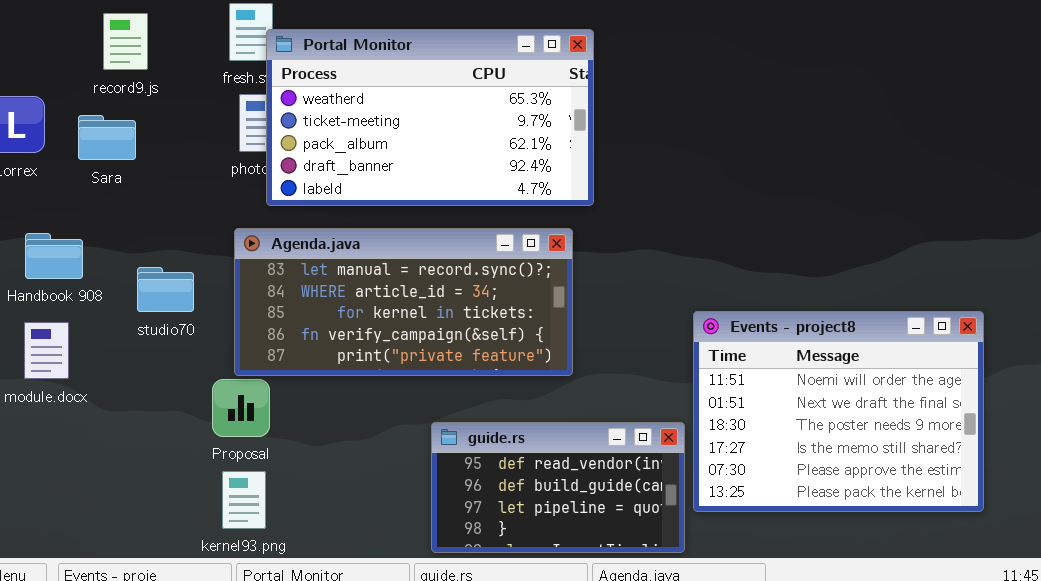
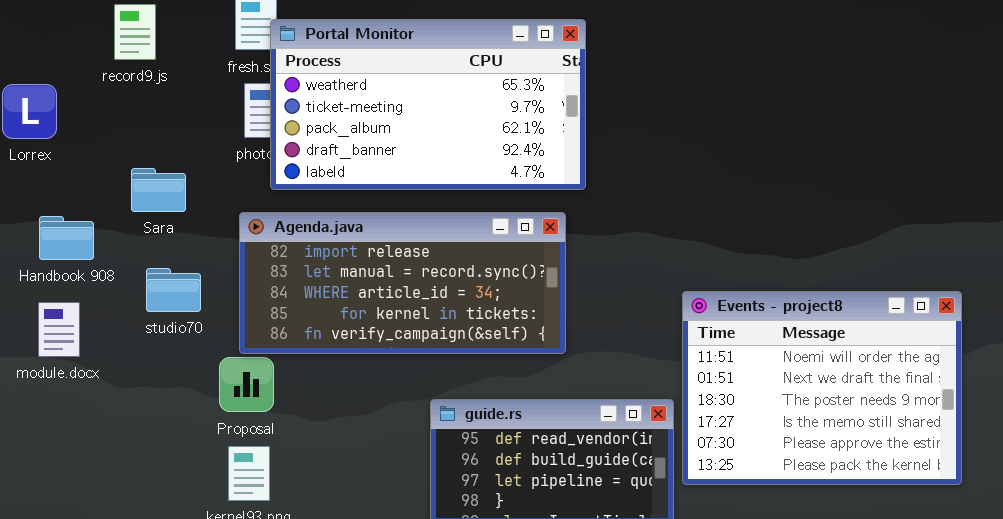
Sara: [78,115,136,160] -> [131,168,186,212], moved
Agenda.java: [234,228,573,376] -> [239,212,566,354], scrolled up 1 row
studio70: [137,267,194,312] -> [146,268,201,312], moved

